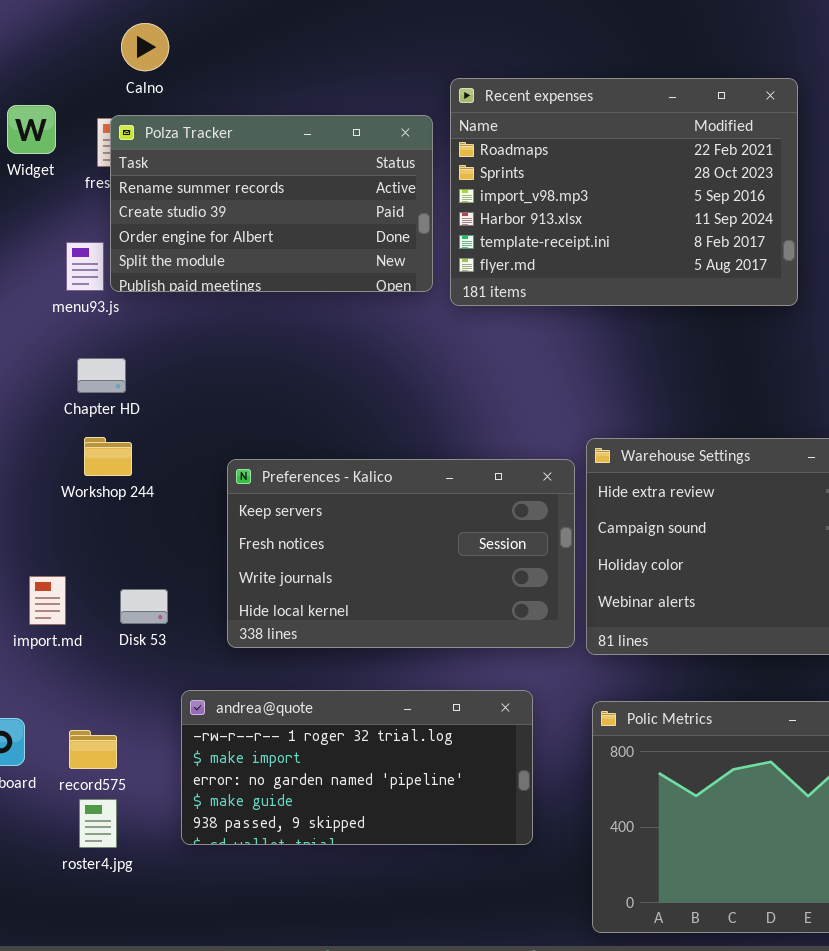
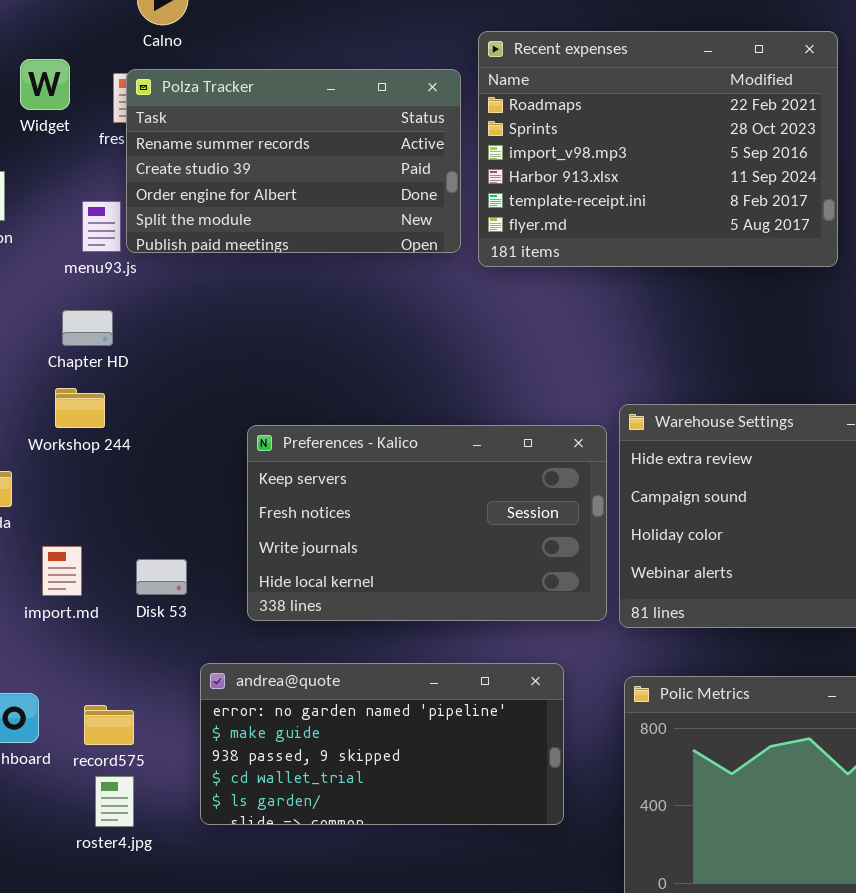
Chapter HD: [77,358,126,393] -> [62,310,113,346], moved
Workshop 244: [84,437,132,476] -> [55,388,105,428], moved
andrea@quote: [181,690,533,845] -> [200,663,564,825], scrolled down 2 rows

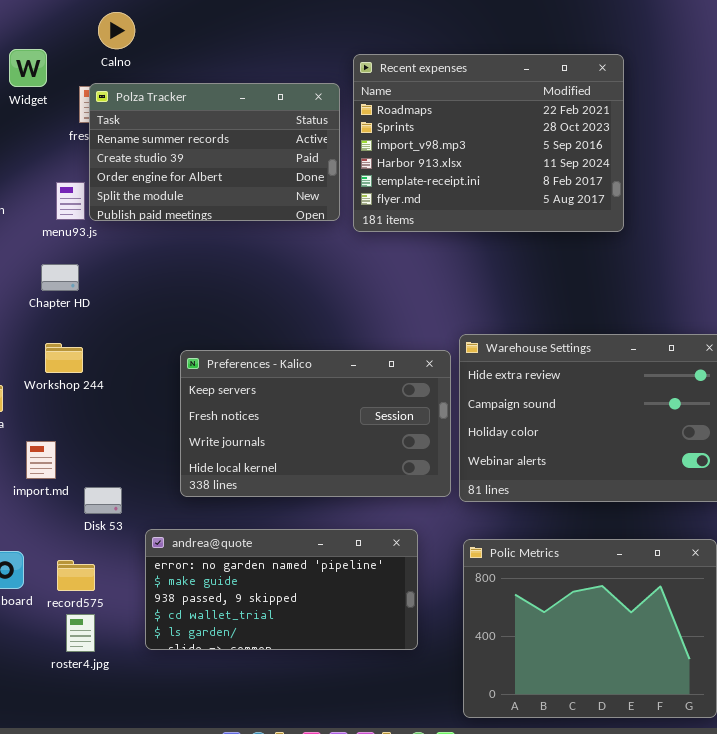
Widget: [20,59,70,110] -> [9,49,47,87], moved
Workshop 244: [55,388,105,428] -> [45,343,83,373], moved
Disk 53: [136,559,187,595] -> [84,487,122,514], moved

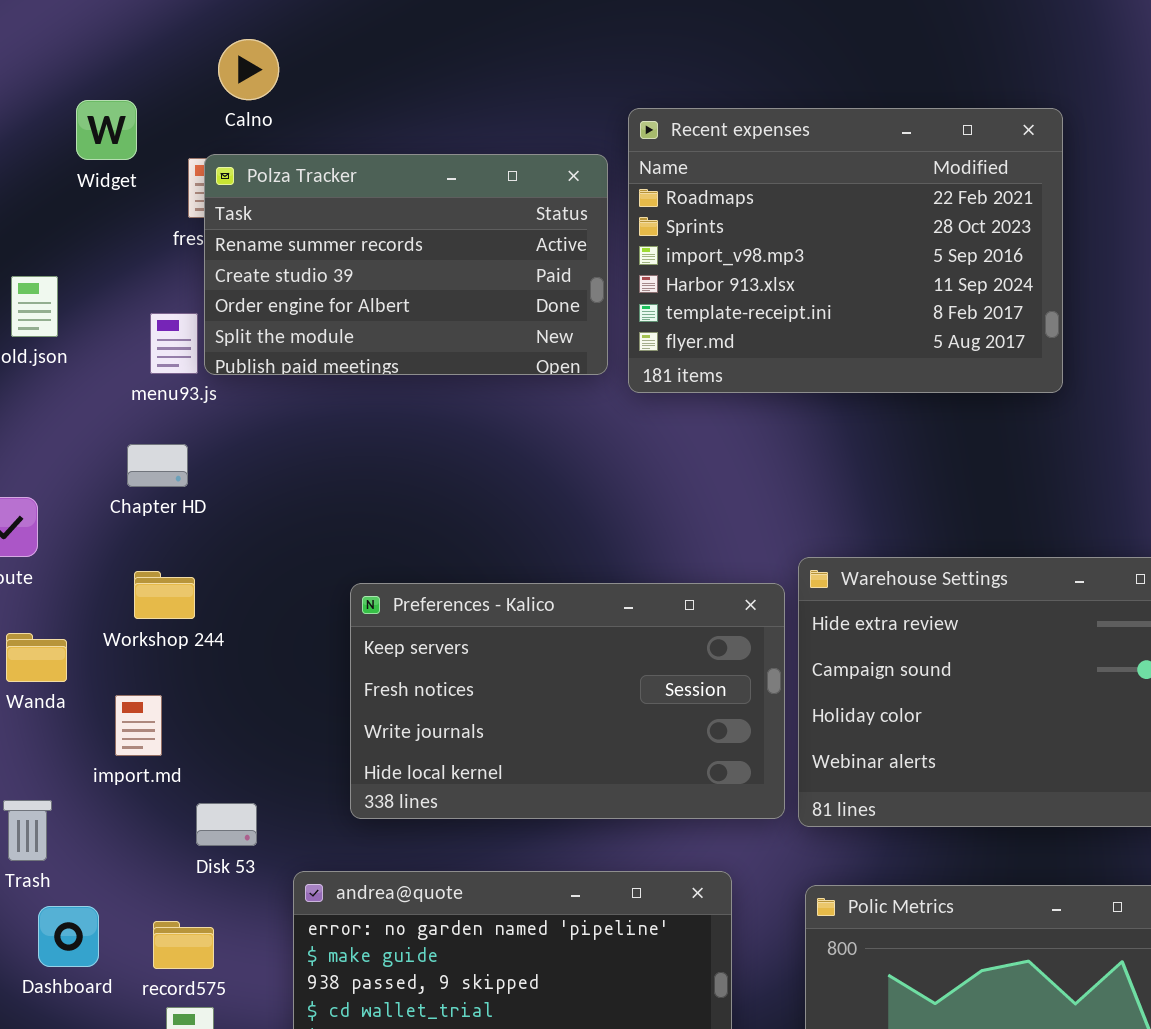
import.md: [26,441,56,479] -> [115,695,162,756], moved

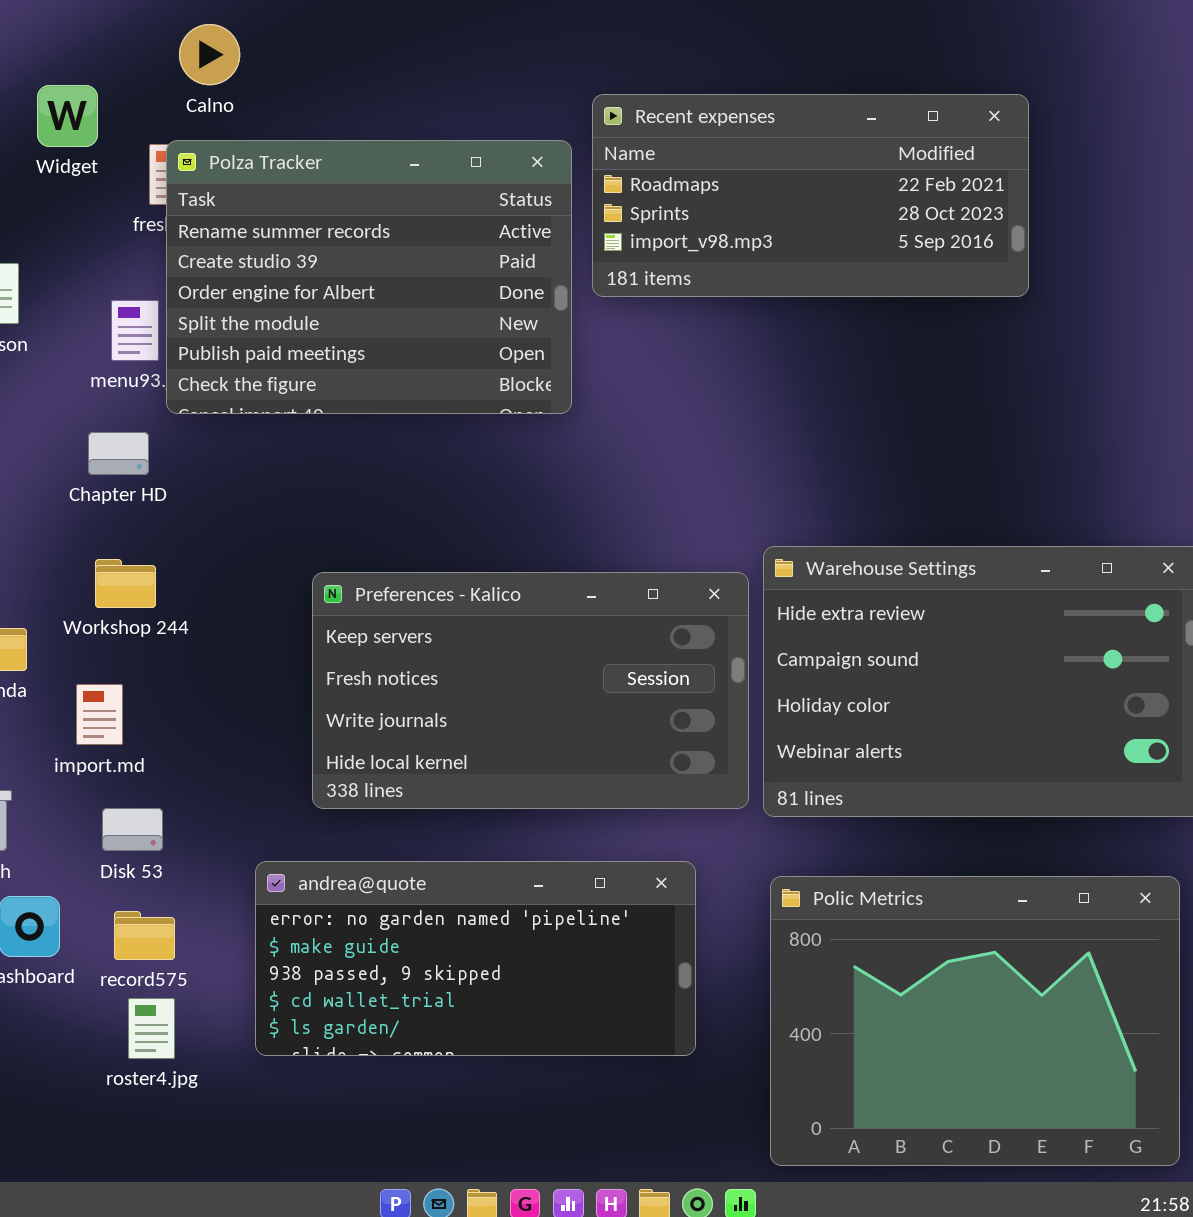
Recent expenses: [628,108,1063,393] -> [592,94,1029,297], resized
Polza Tracker: [204,154,608,375] -> [166,140,572,414], resized
Disk 53: [196,803,257,846] -> [102,808,163,851], moved

